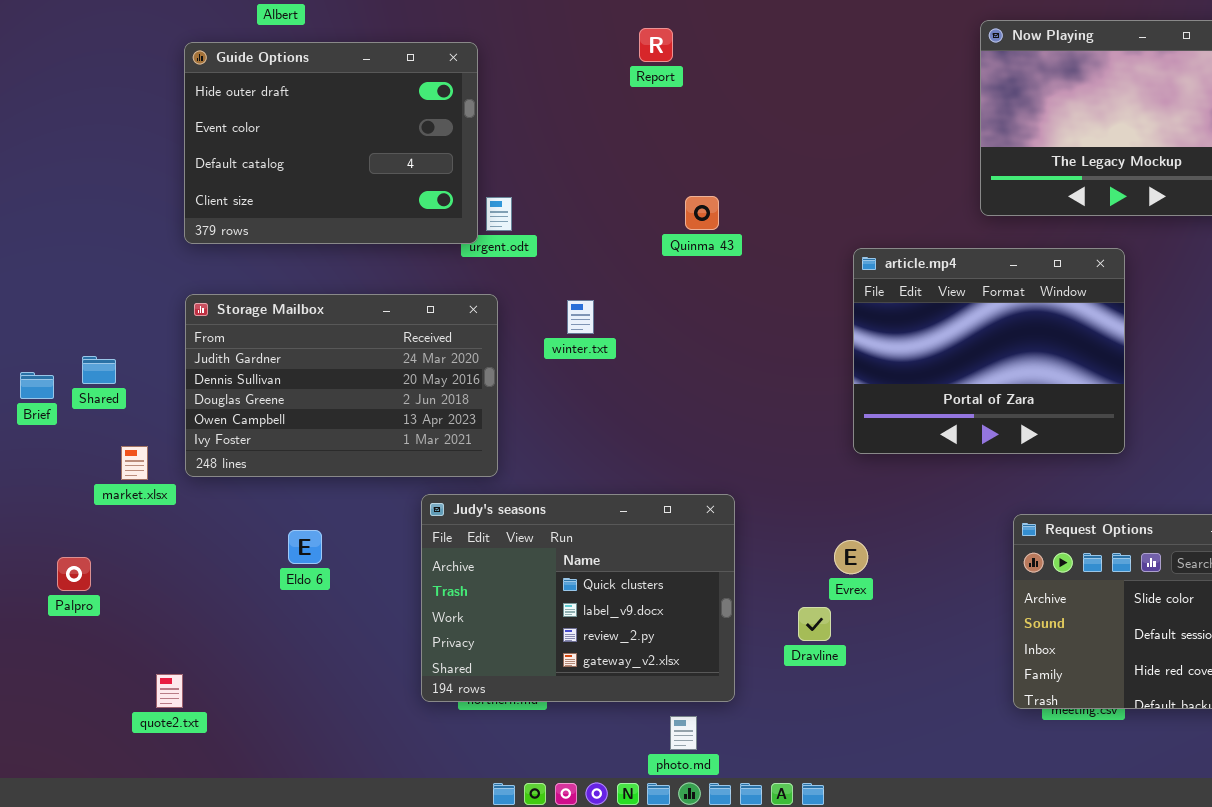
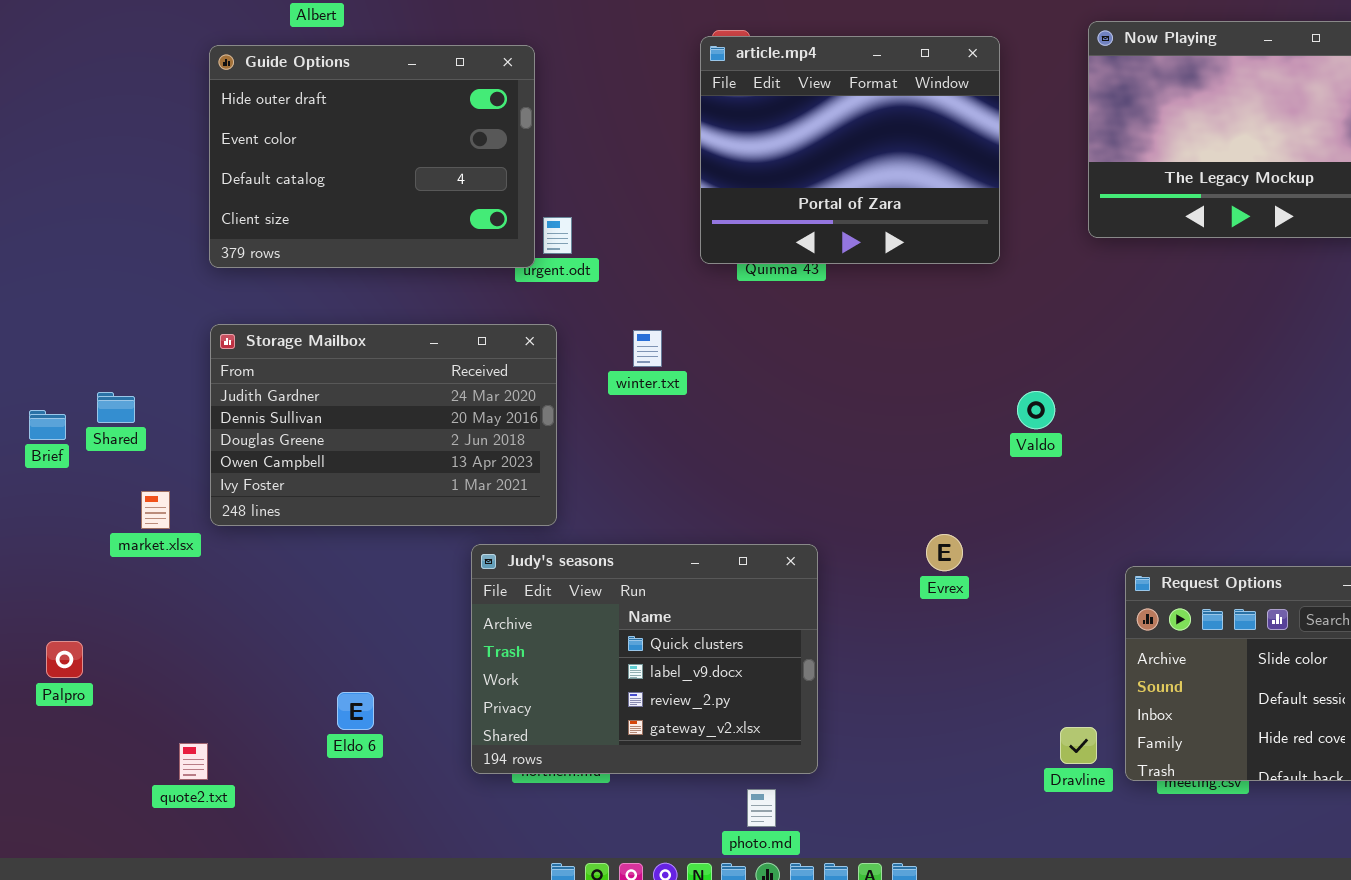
article.mp4: [853,248,1125,454] -> [700,36,1000,264], moved
Eldo 6: [288,530,322,564] -> [337,692,374,730], moved
Evrex: [834,540,868,574] -> [926,534,963,571], moved
Palpro: [57,557,91,591] -> [46,641,83,678], moved
Dravline: [798,607,831,641] -> [1060,727,1097,764], moved

